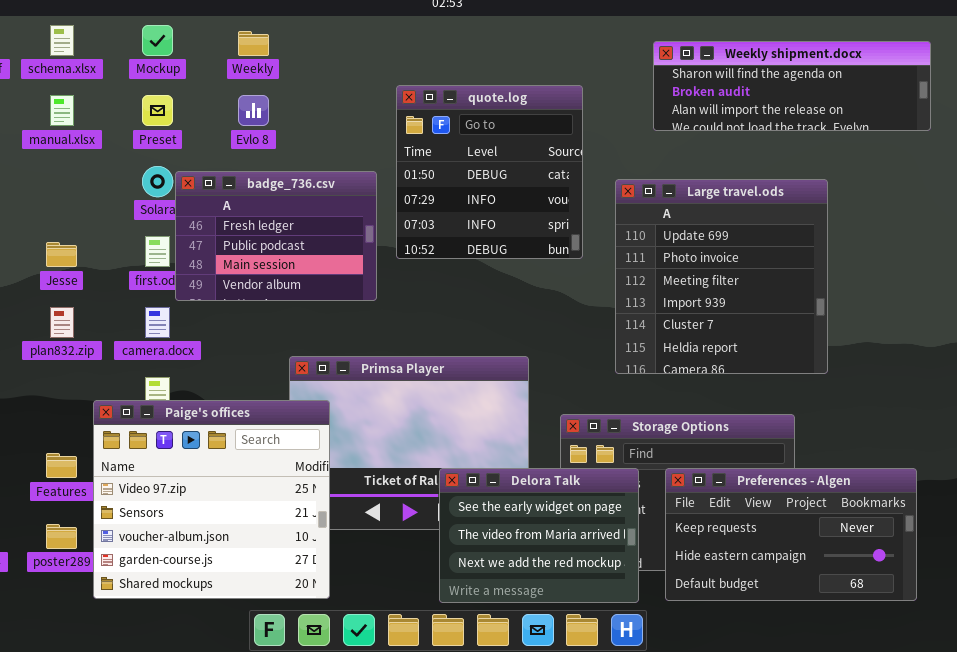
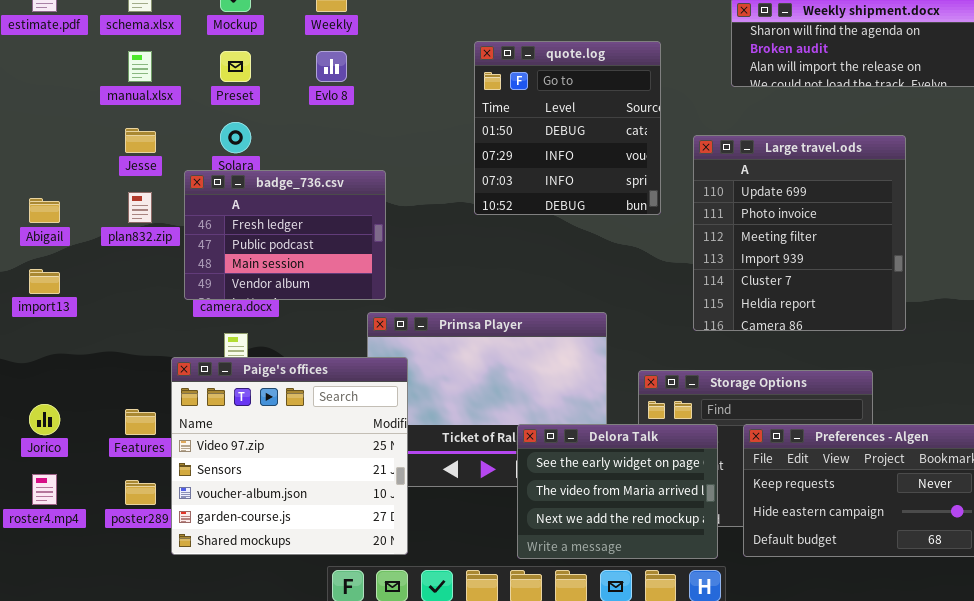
badge_736.csv: [175,171,377,301] -> [184,170,386,300], moved
Jesse: [46,242,77,267] -> [125,128,156,153], moved
plan832.zip: [50,307,74,338] -> [128,192,152,223], moved

